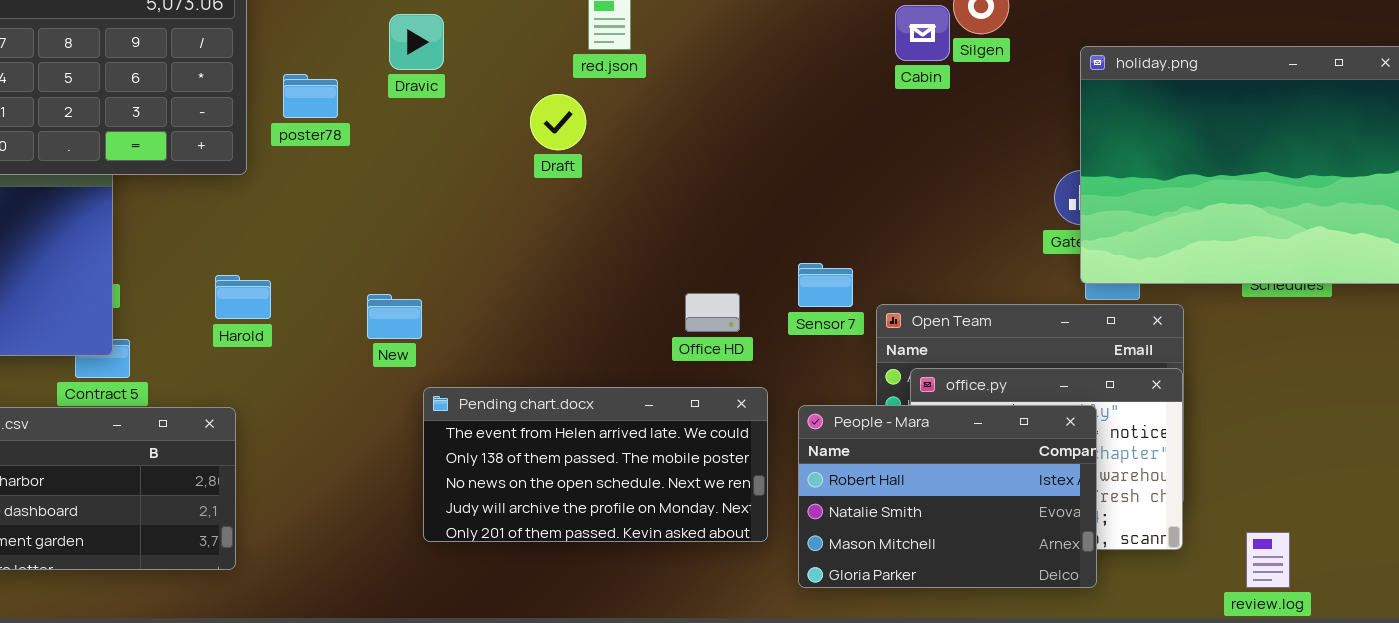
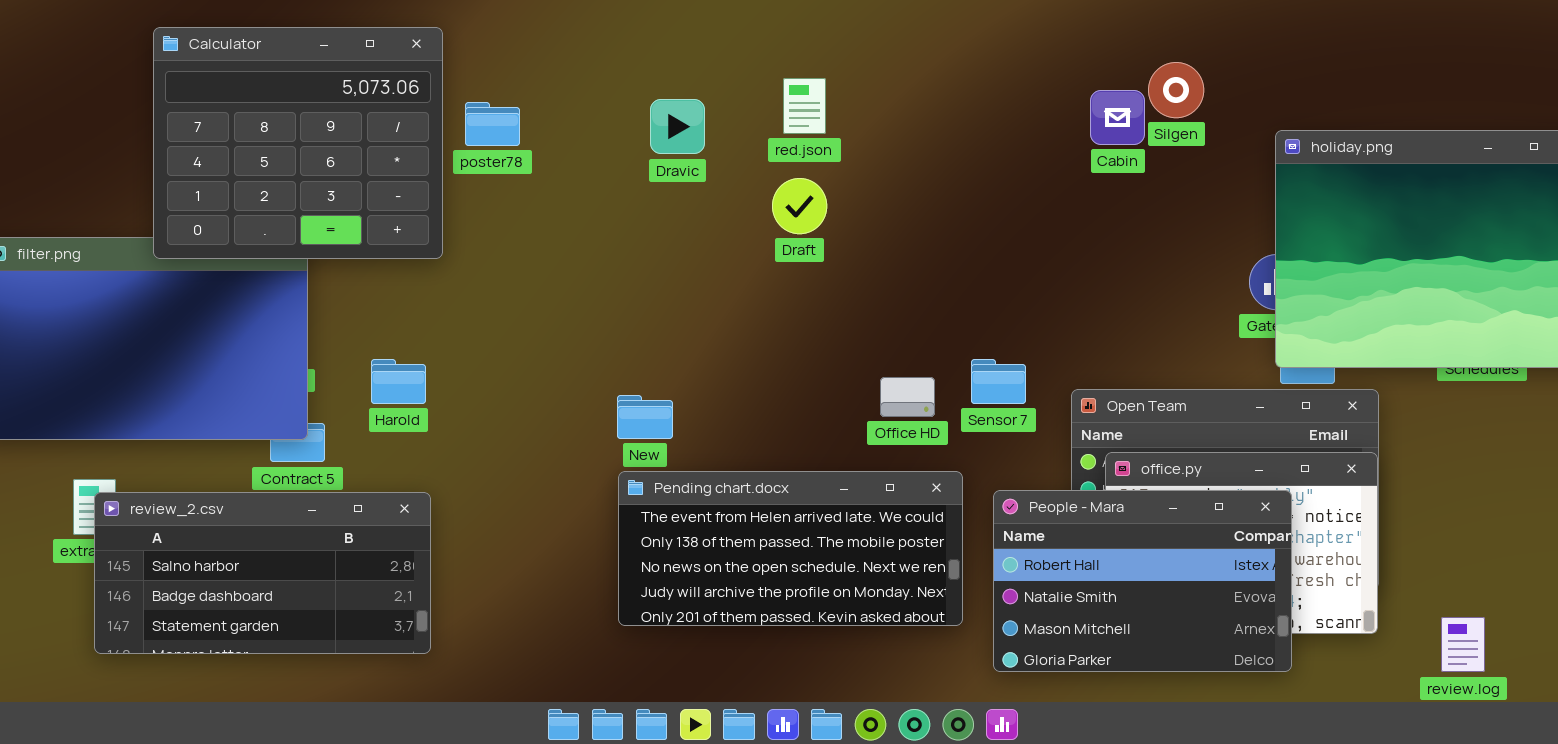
Dravic: [389,14,444,70] -> [650,99,705,154], moved
poster78: [283,74,338,118] -> [465,102,520,146], moved
Draft: [530,94,586,150] -> [772,178,827,234], moved
Sensor 7: [798,263,853,307] -> [971,359,1026,404], moved
Harold: [215,275,271,319] -> [371,359,426,404], moved
New: [367,294,422,339] -> [617,395,673,439], moved

